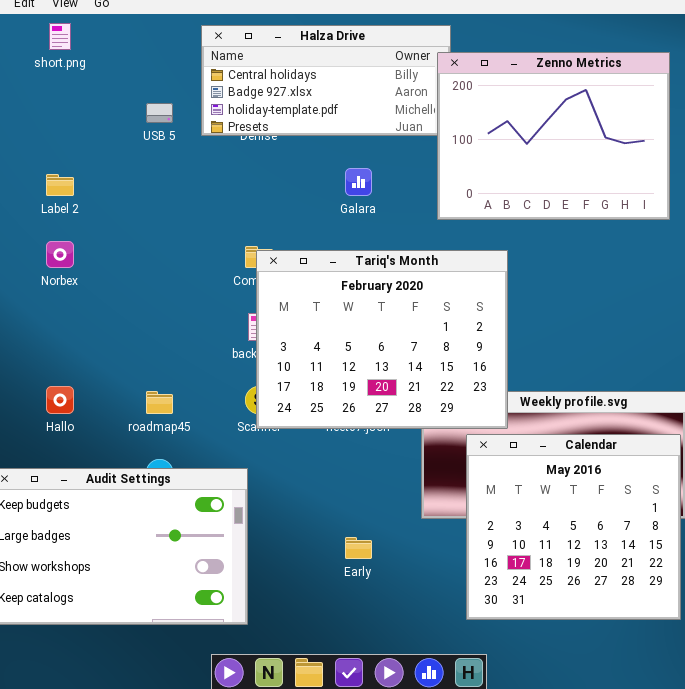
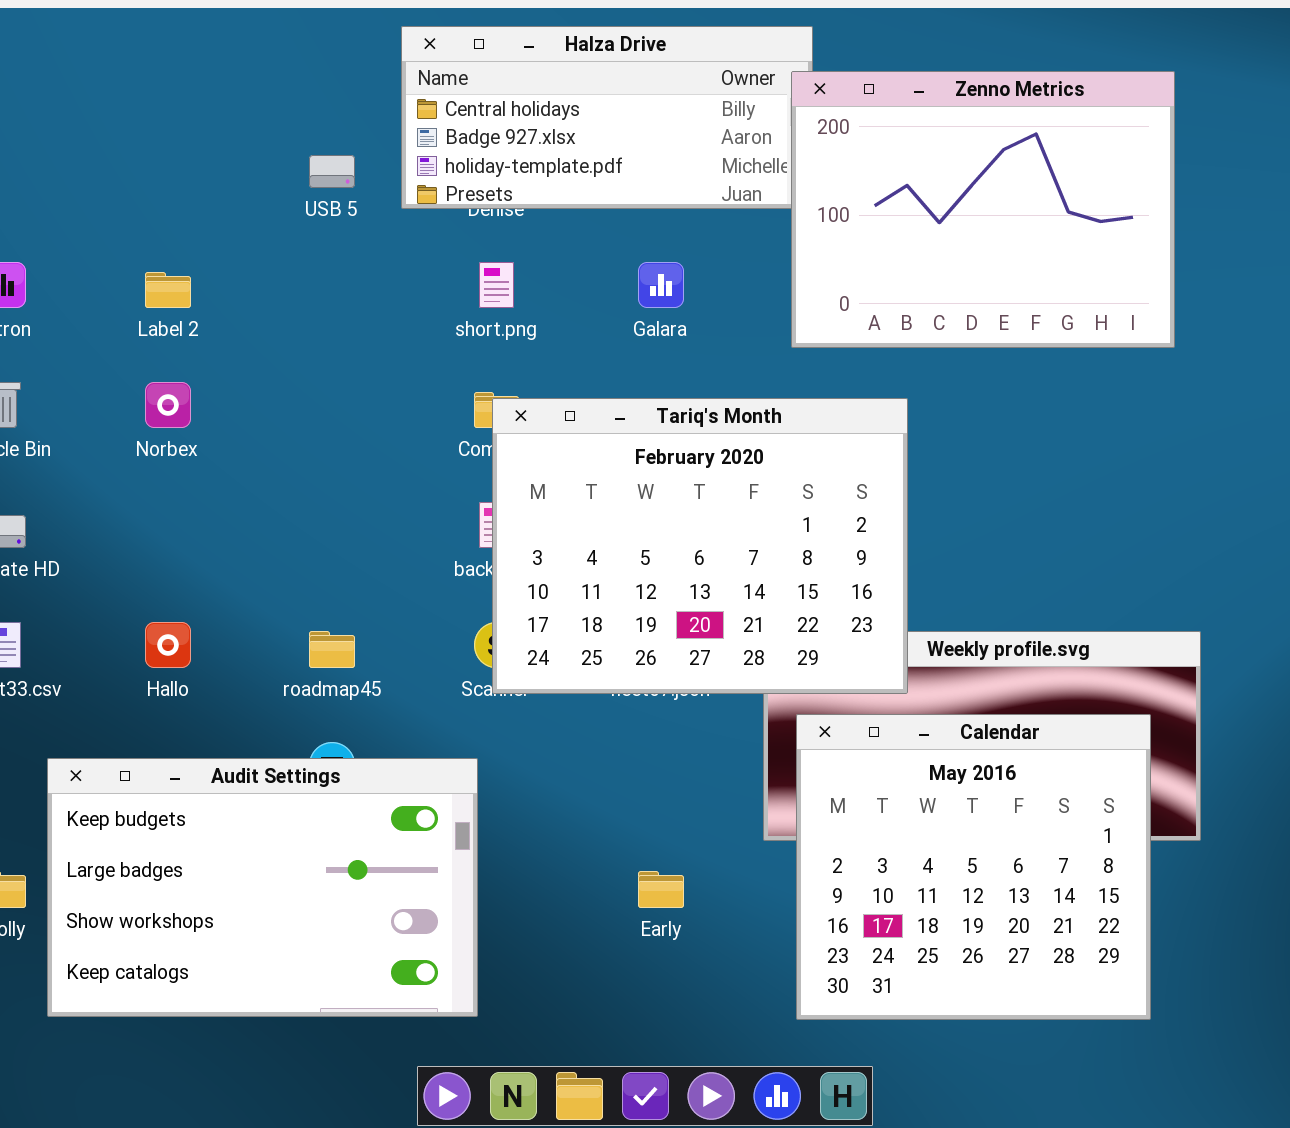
short.png: [49,23,71,50] -> [479,262,514,308], moved
Calendar: [466,434,681,620] -> [796,714,1151,1020], moved

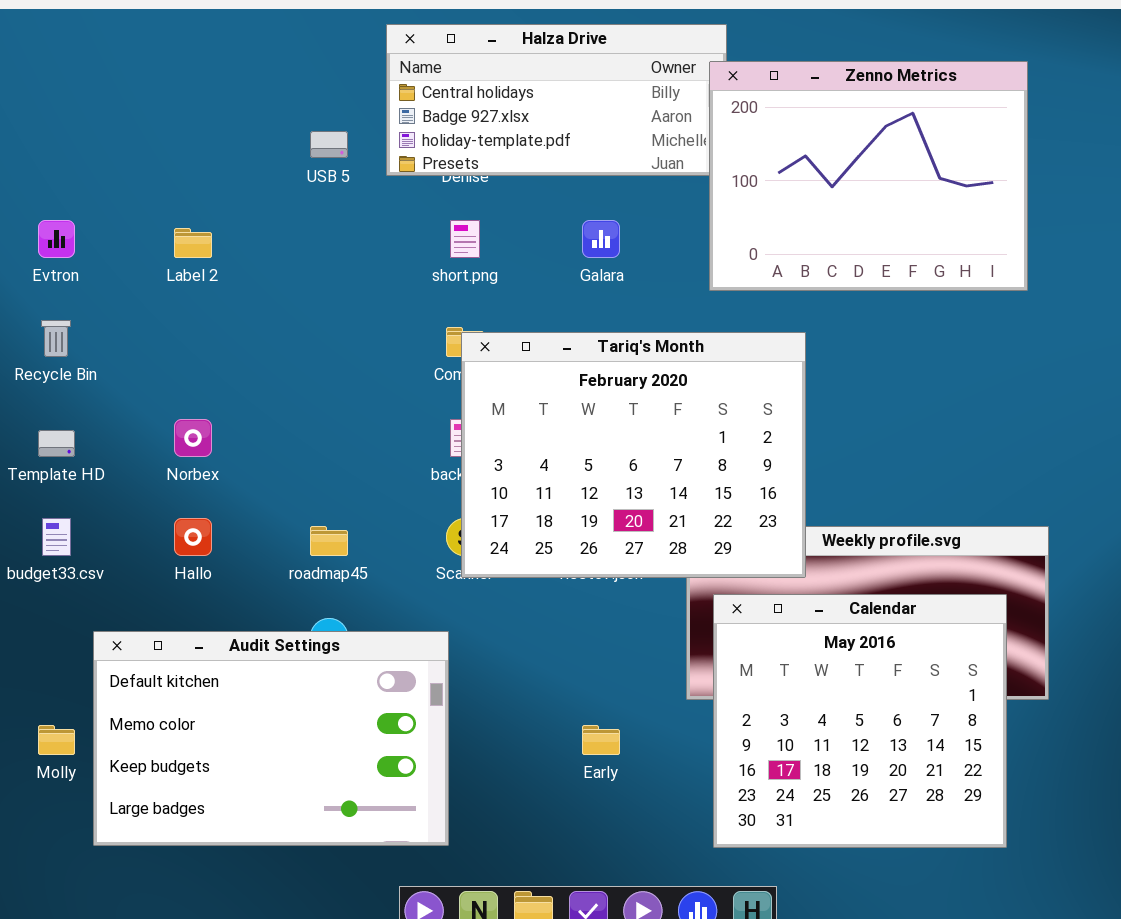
Norbex: [145,382,191,428] -> [174,419,212,457], moved
Audit Settings: [47,758,478,1017] -> [93,631,449,846], scrolled up 2 rows

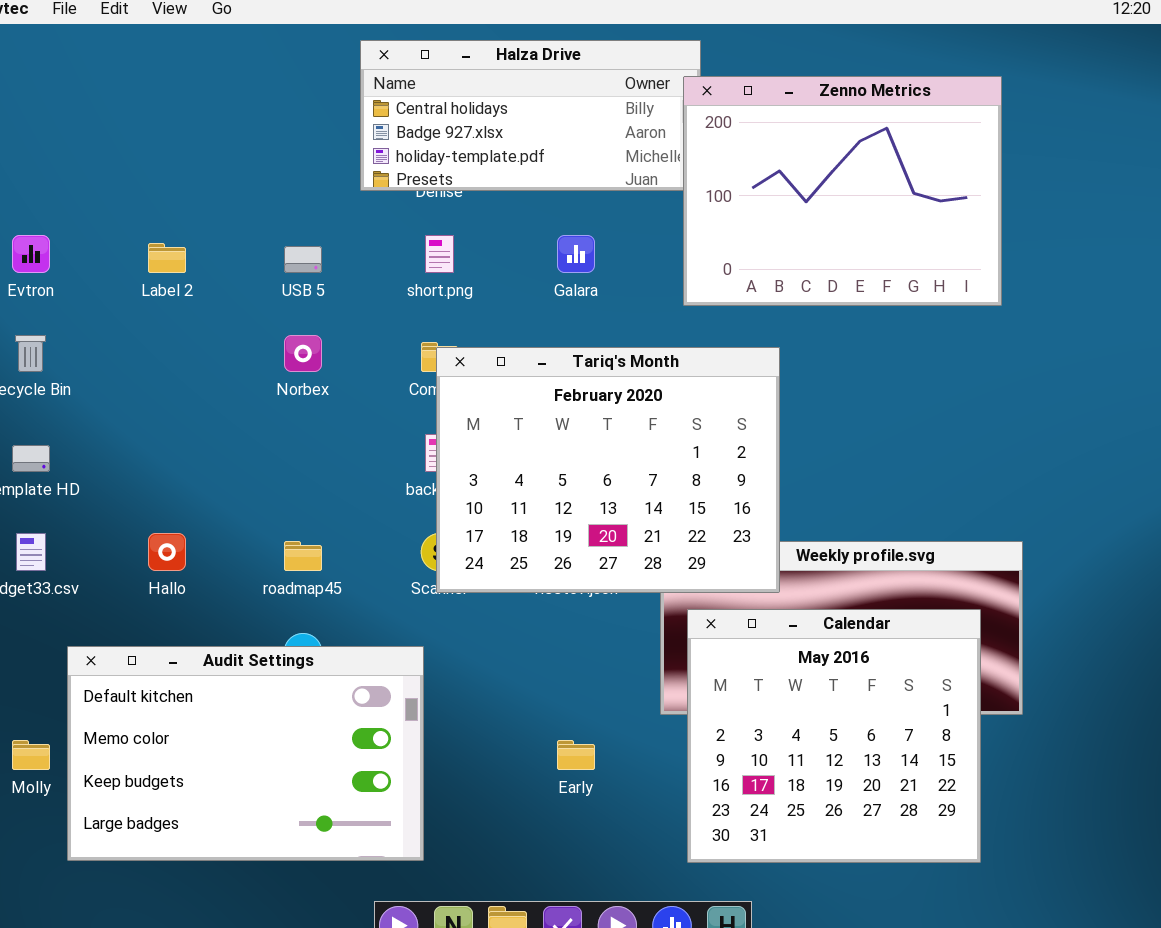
USB 5: [310,131,348,158] -> [284,246,322,273], moved
Norbex: [174,419,212,457] -> [284,335,322,372], moved

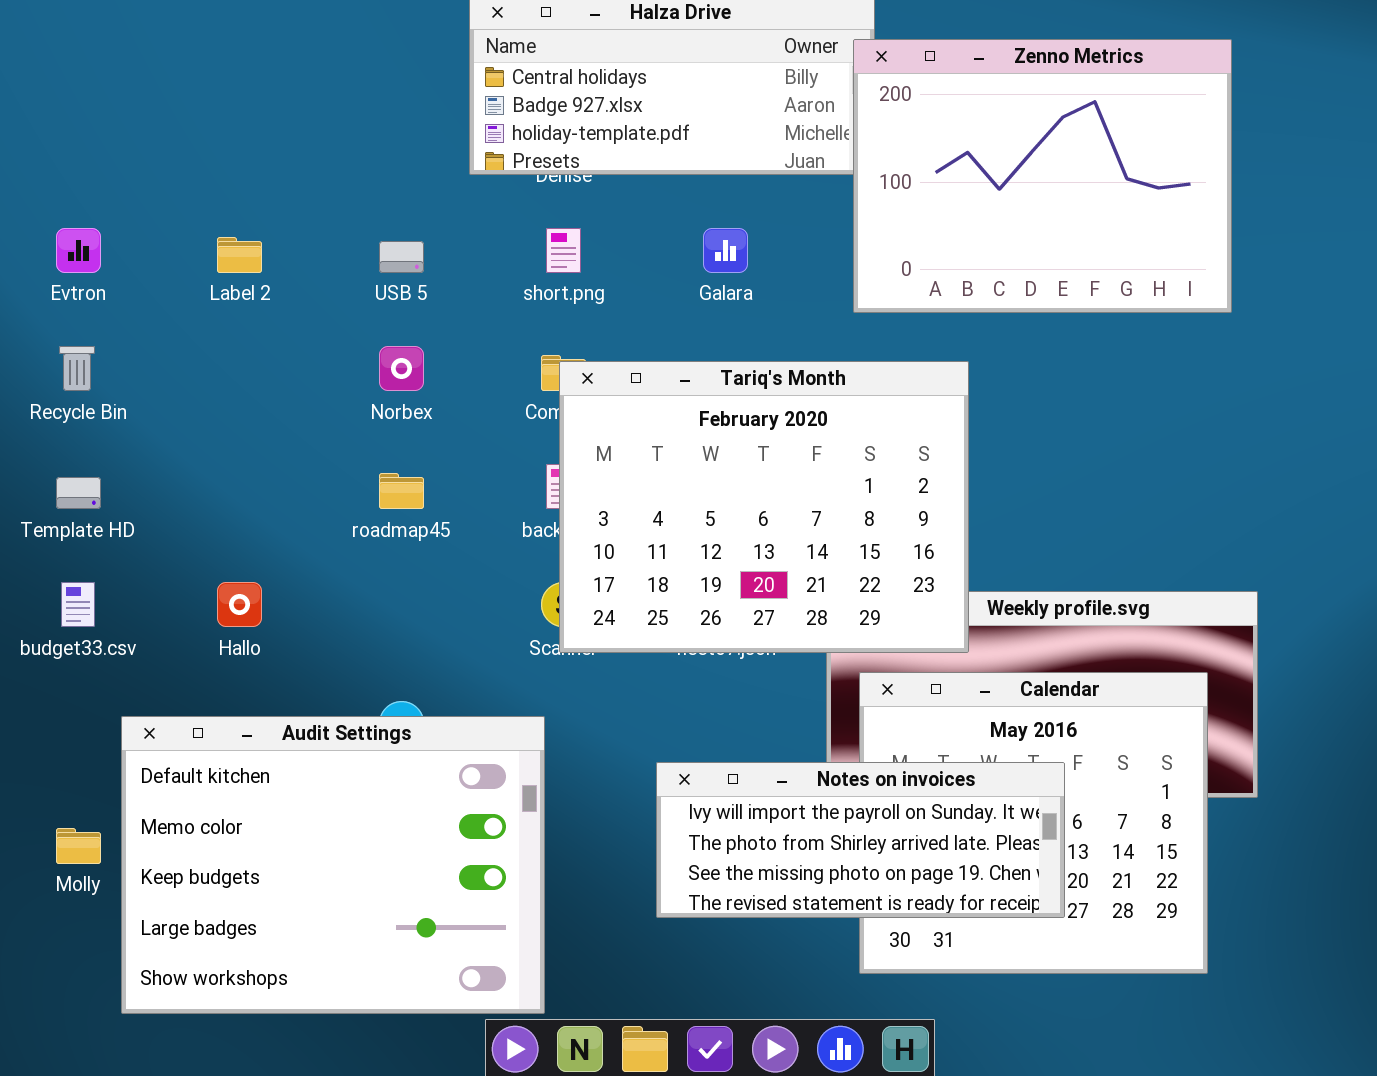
roadmap45: [284,541,322,571] -> [379,473,424,509], moved
Audit Settings: [67,646,424,861] -> [121,716,545,1014], resized
Notes on invoices: none -> [656,762,1065,918], opened

